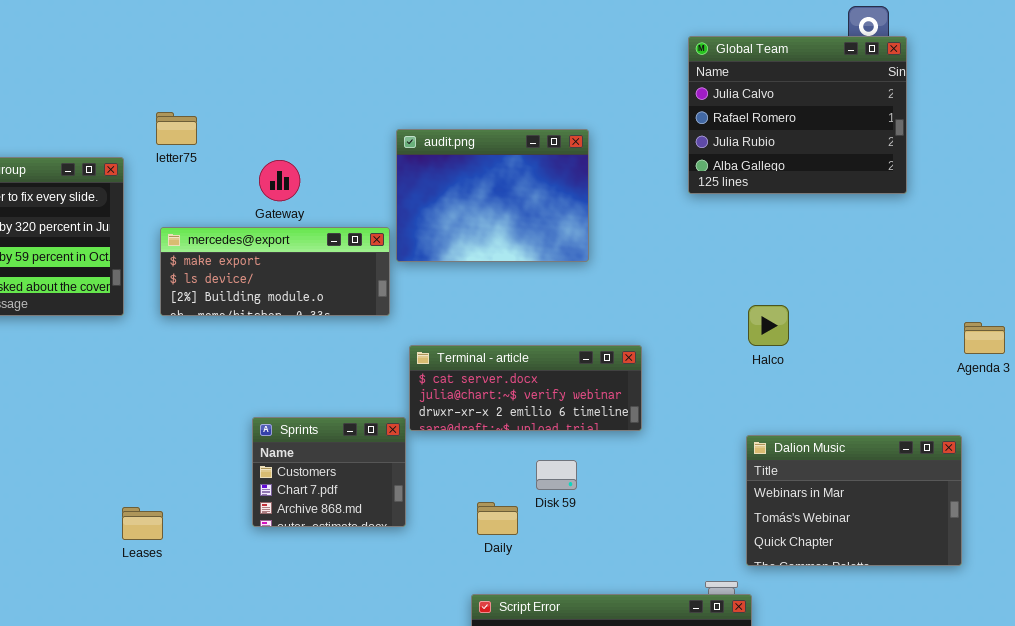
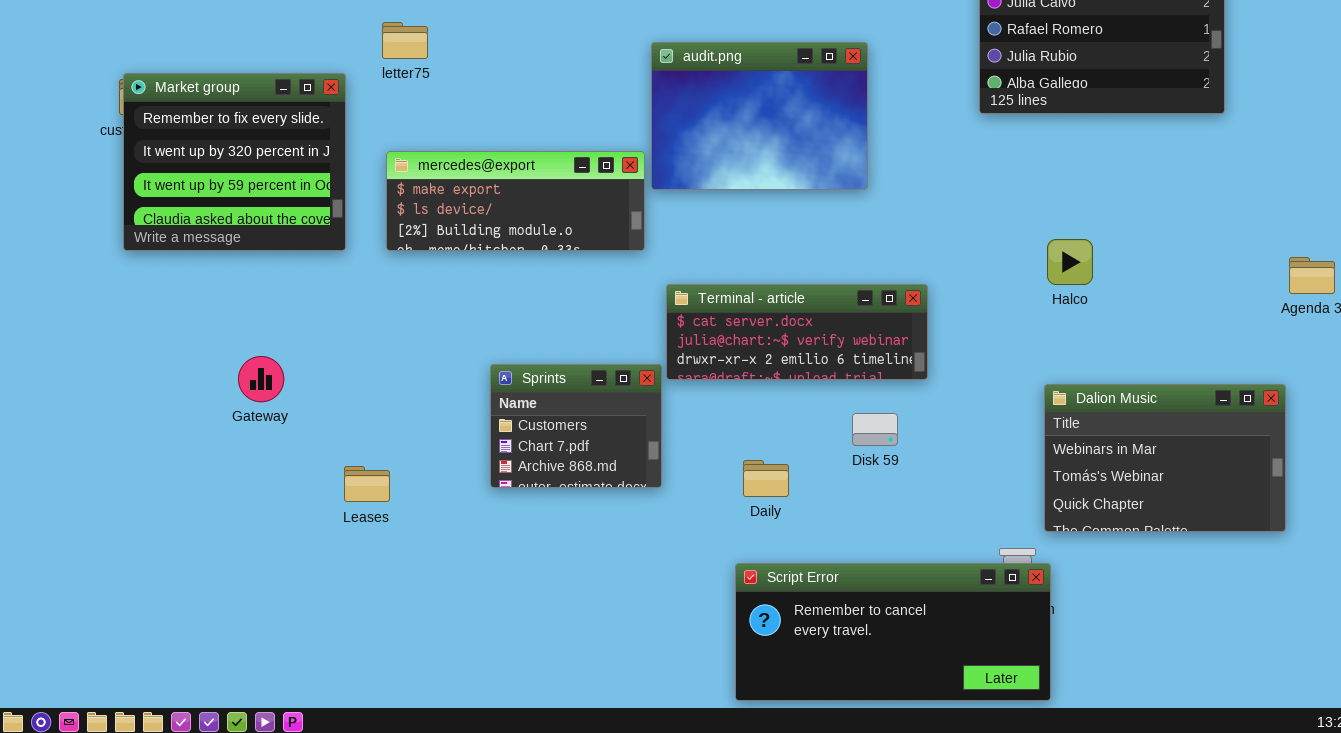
Gateway: [259,160,300,201] -> [238,356,284,402], moved
Disk 59: [536,460,577,490] -> [852,413,898,446], moved

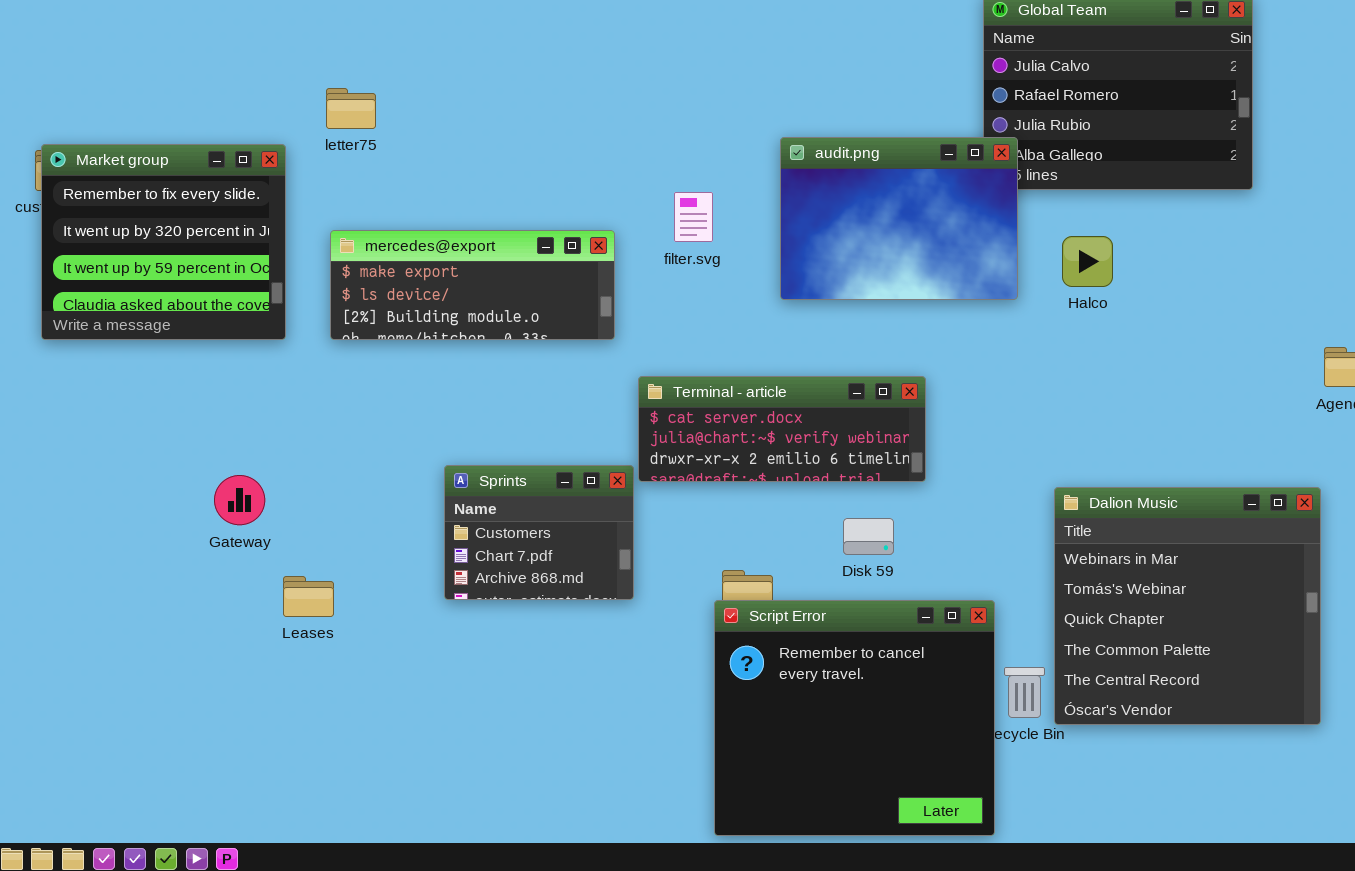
audit.png: [651,42,868,190] -> [780,137,1018,300], moved
Halco: [1047,239,1093,285] -> [1062,236,1113,287], moved
Gateway: [238,356,284,402] -> [214,475,265,525], moved
Dalion Music: [1044,384,1286,532] -> [1054,487,1321,725], resized
Script Error: [735,563,1051,701] -> [714,600,995,836], resized

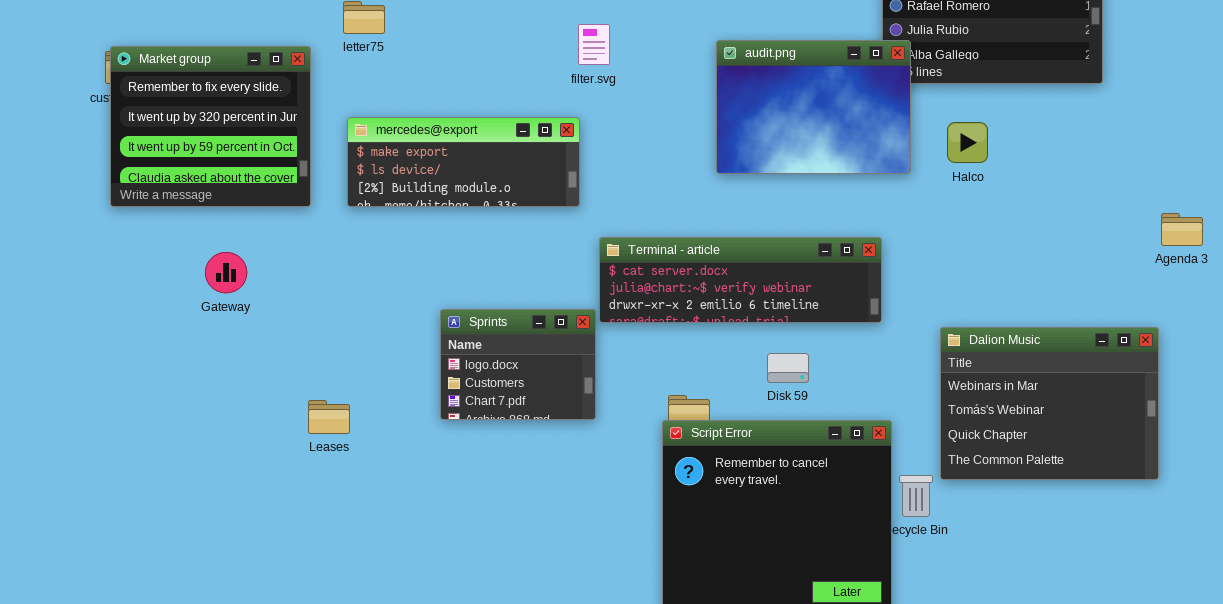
filter.svg: [674,192,713,242] -> [578,24,610,65], moved
Terminal - article: [638,376,926,482] -> [599,237,882,323], resized
Sprints: [444,465,634,600] -> [440,309,596,420], scrolled up 1 row
Gateway: [214,475,265,525] -> [205,252,247,293], moved
Dalion Music: [1054,487,1321,725] -> [940,327,1159,480], resized

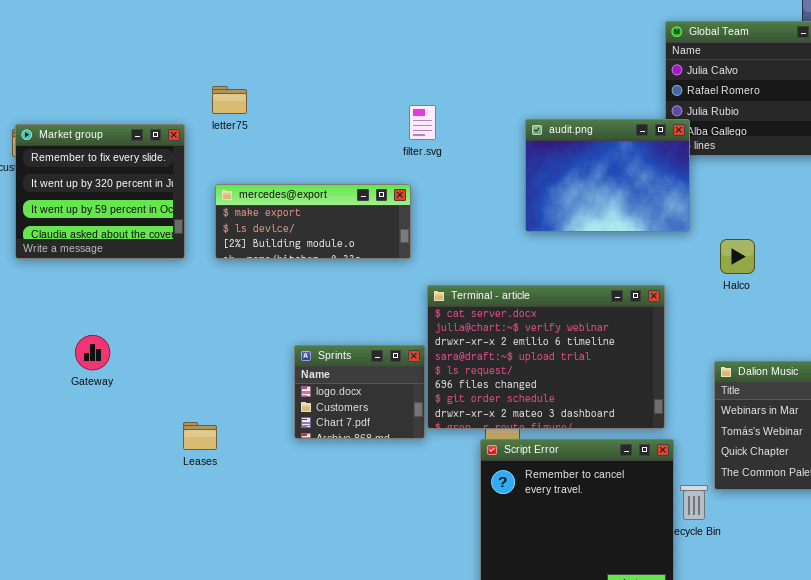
Halco: [947,122,988,163] -> [720,239,755,274], moved
Terminal - article: [599,237,882,323] -> [427,285,665,429], resized
Gateway: [205,252,247,293] -> [75,335,110,370], moved

